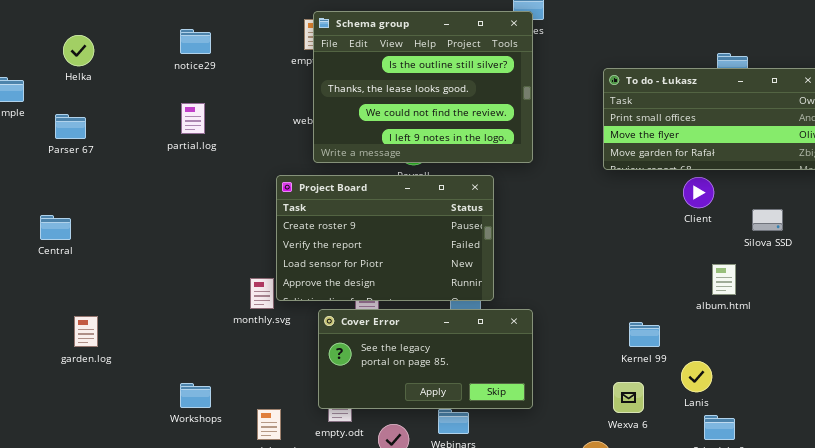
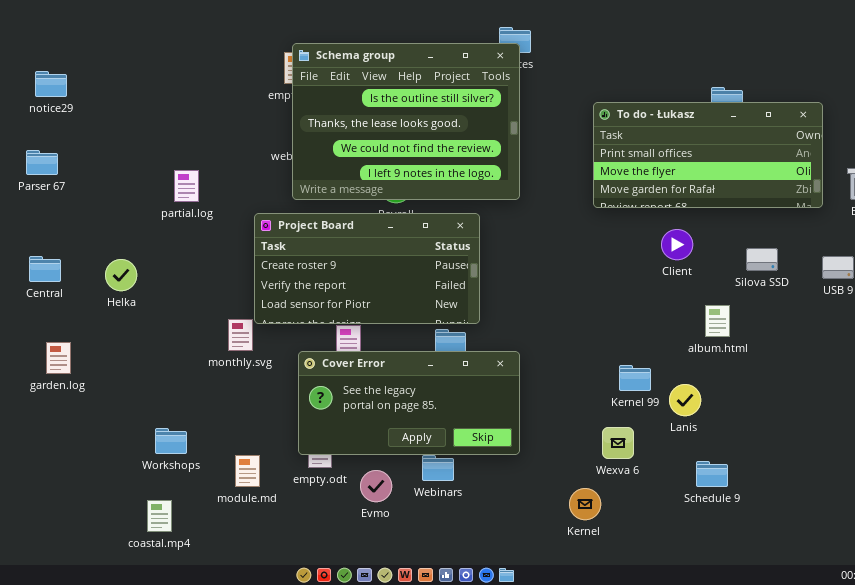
notice29: [180,29,211,54] -> [35,71,67,97], moved
Helka: [63,35,94,66] -> [105,259,137,291], moved
partial.log: [181,103,205,134] -> [174,170,199,202], moved
Project Board: [276,175,494,301] -> [254,213,480,324], resized
Client: [683,177,714,208] -> [661,229,693,260], moved
Central: [40,215,71,240] -> [29,256,61,282], moved
garden.log: [74,316,98,347] -> [46,342,71,374], moved
Lanis: [681,361,712,392] -> [669,384,701,416], moved

